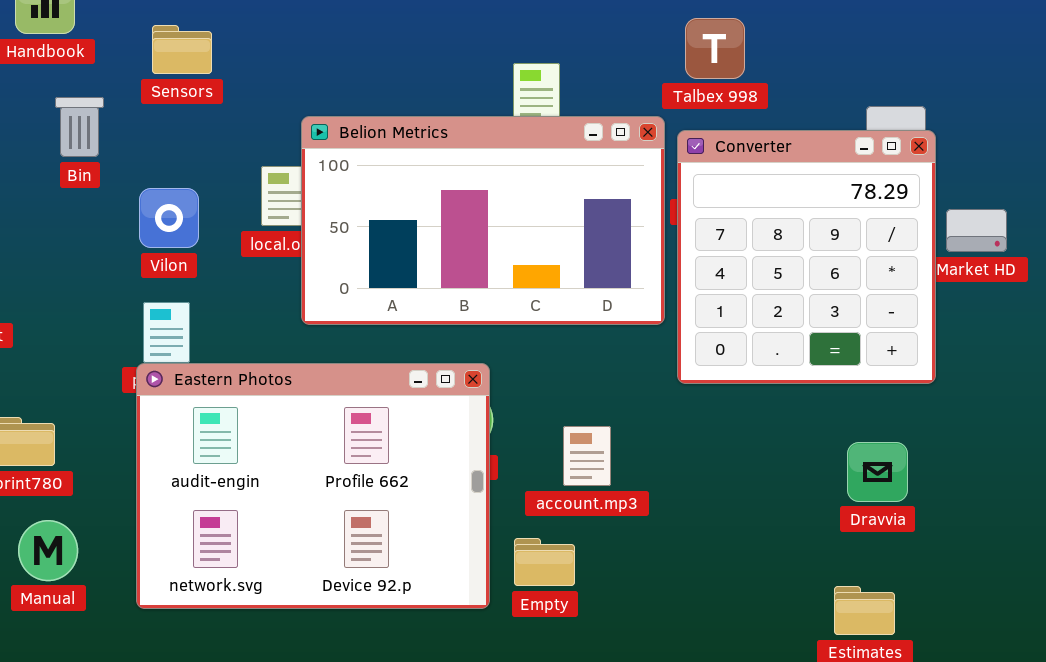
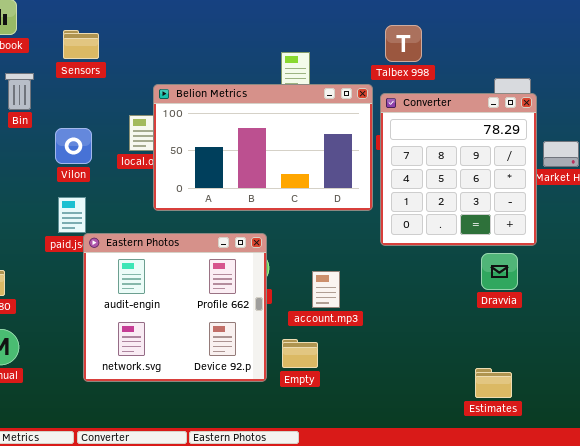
Eastern Photos: [136,363,490,609] -> [83,233,267,382], resized
Dravvia: [847,442,908,502] -> [481,253,518,290], moved

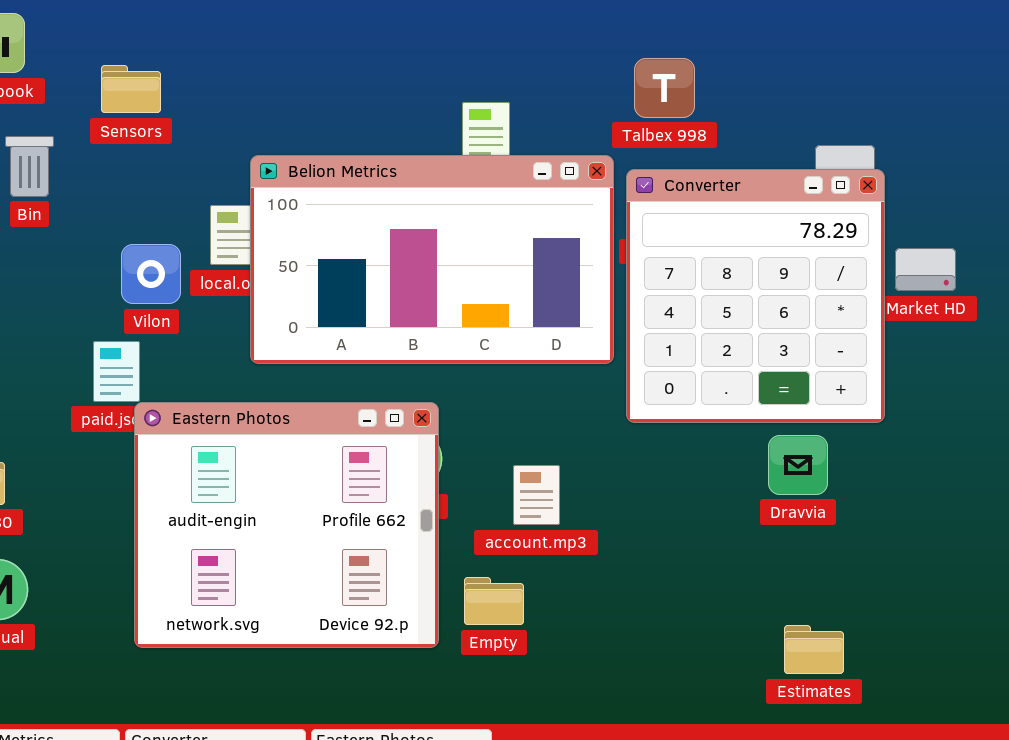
Vilon: [55,128,92,164] -> [121,244,181,304], moved
Dravvia: [481,253,518,290] -> [768,435,828,495], moved

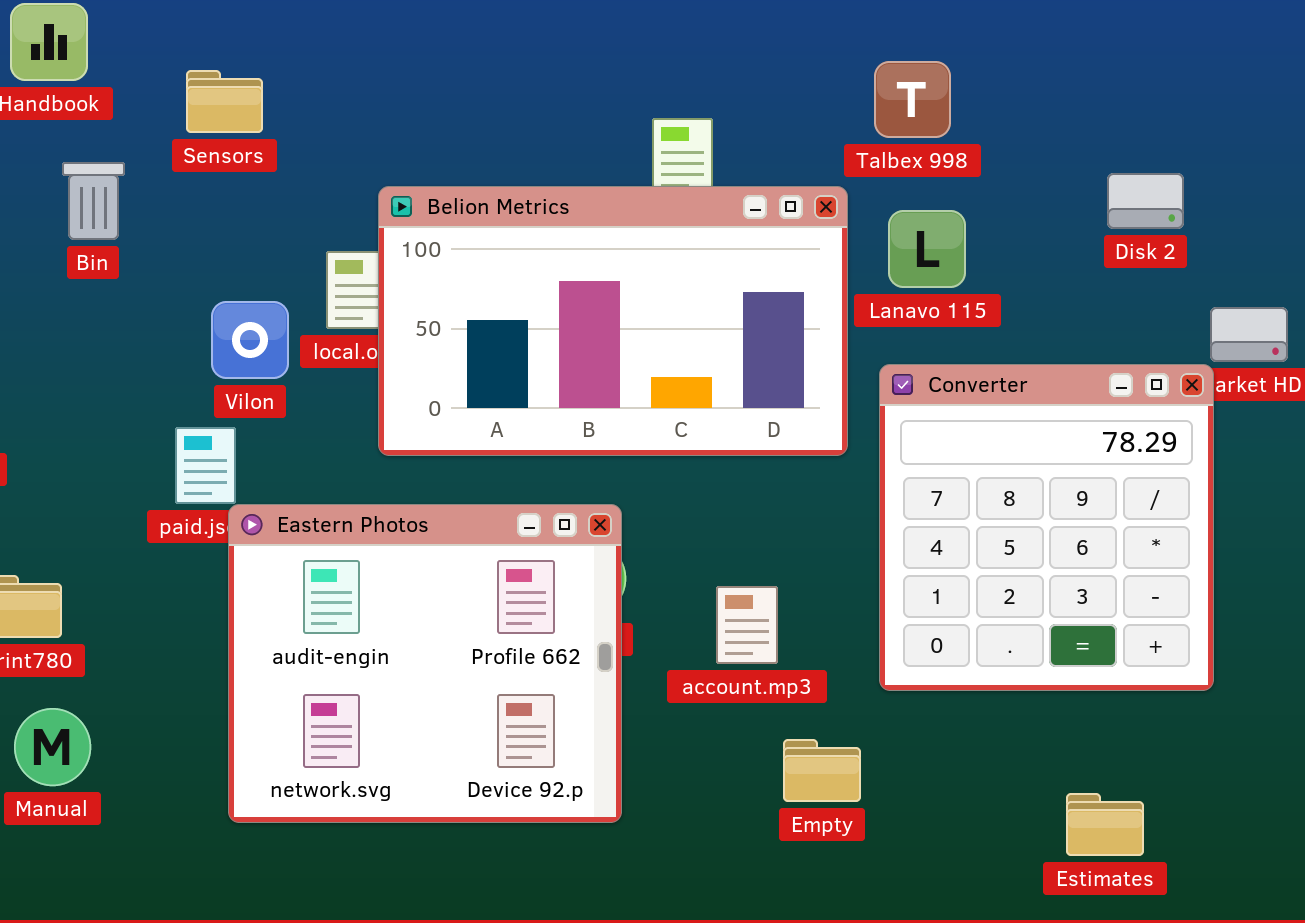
Converter: [626,169,885,423] -> [879,364,1214,691], moved
Empty: [464,577,524,625] -> [783,739,861,802], moved

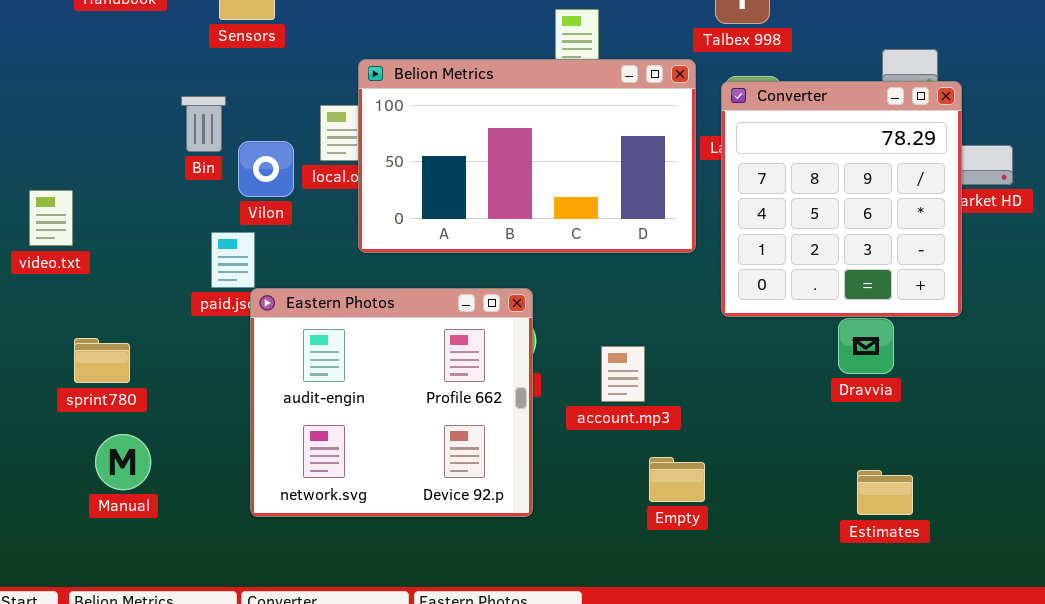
Bin: [62,162,125,240] -> [181,96,226,152], moved
Converter: [879,364,1214,691] -> [721,81,962,317], moved
Estimates: [1066,793,1144,856] -> [857,470,913,515], moved

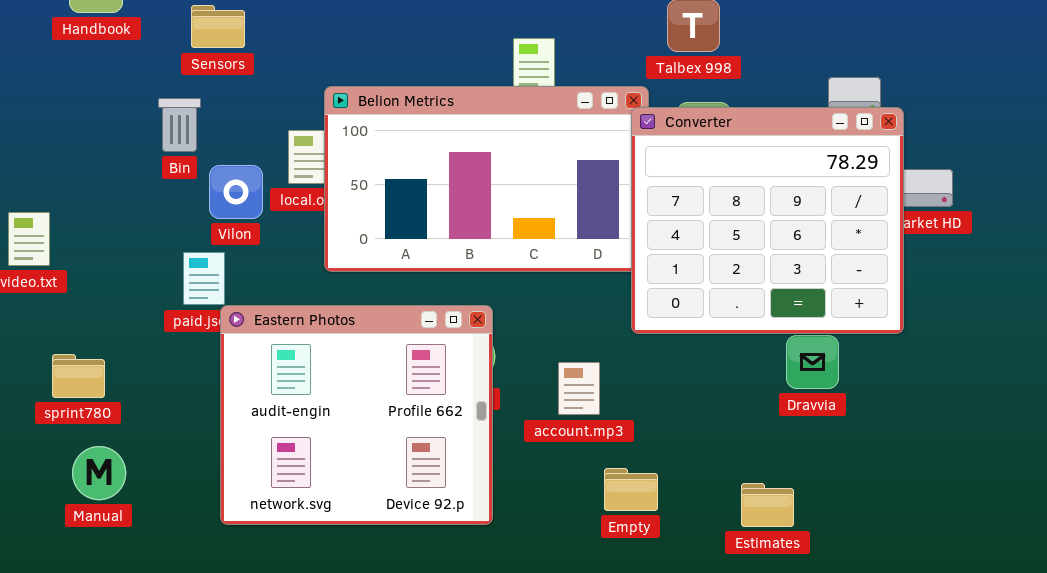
Converter: [721,81,962,317] -> [631,107,904,334], resized
Bin: [181,96,226,152] -> [158,98,201,152], moved
Estimates: [857,470,913,515] -> [741,483,794,527], moved

